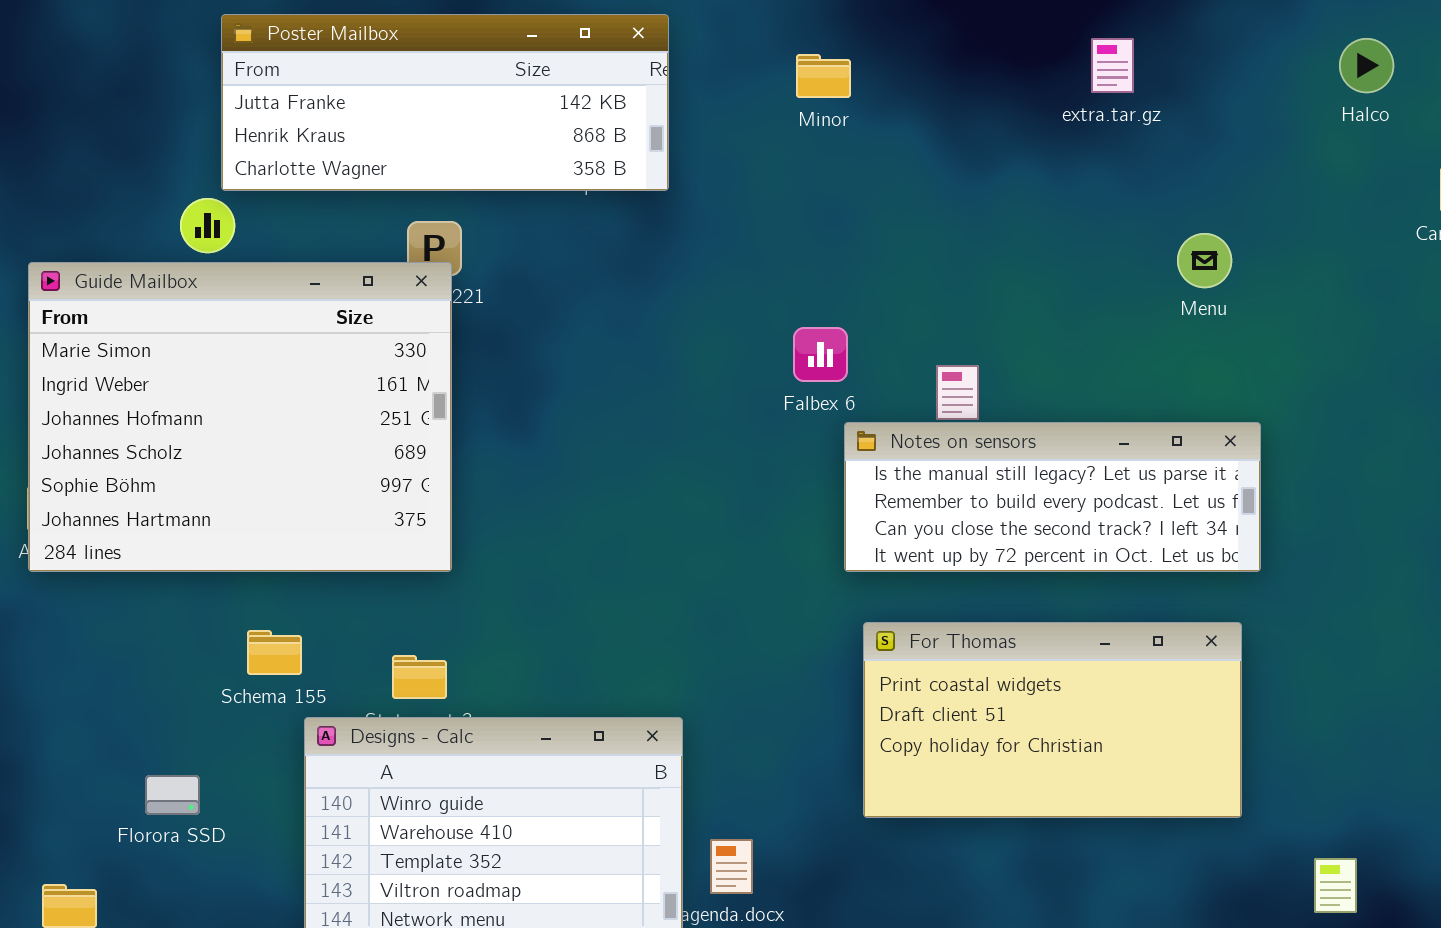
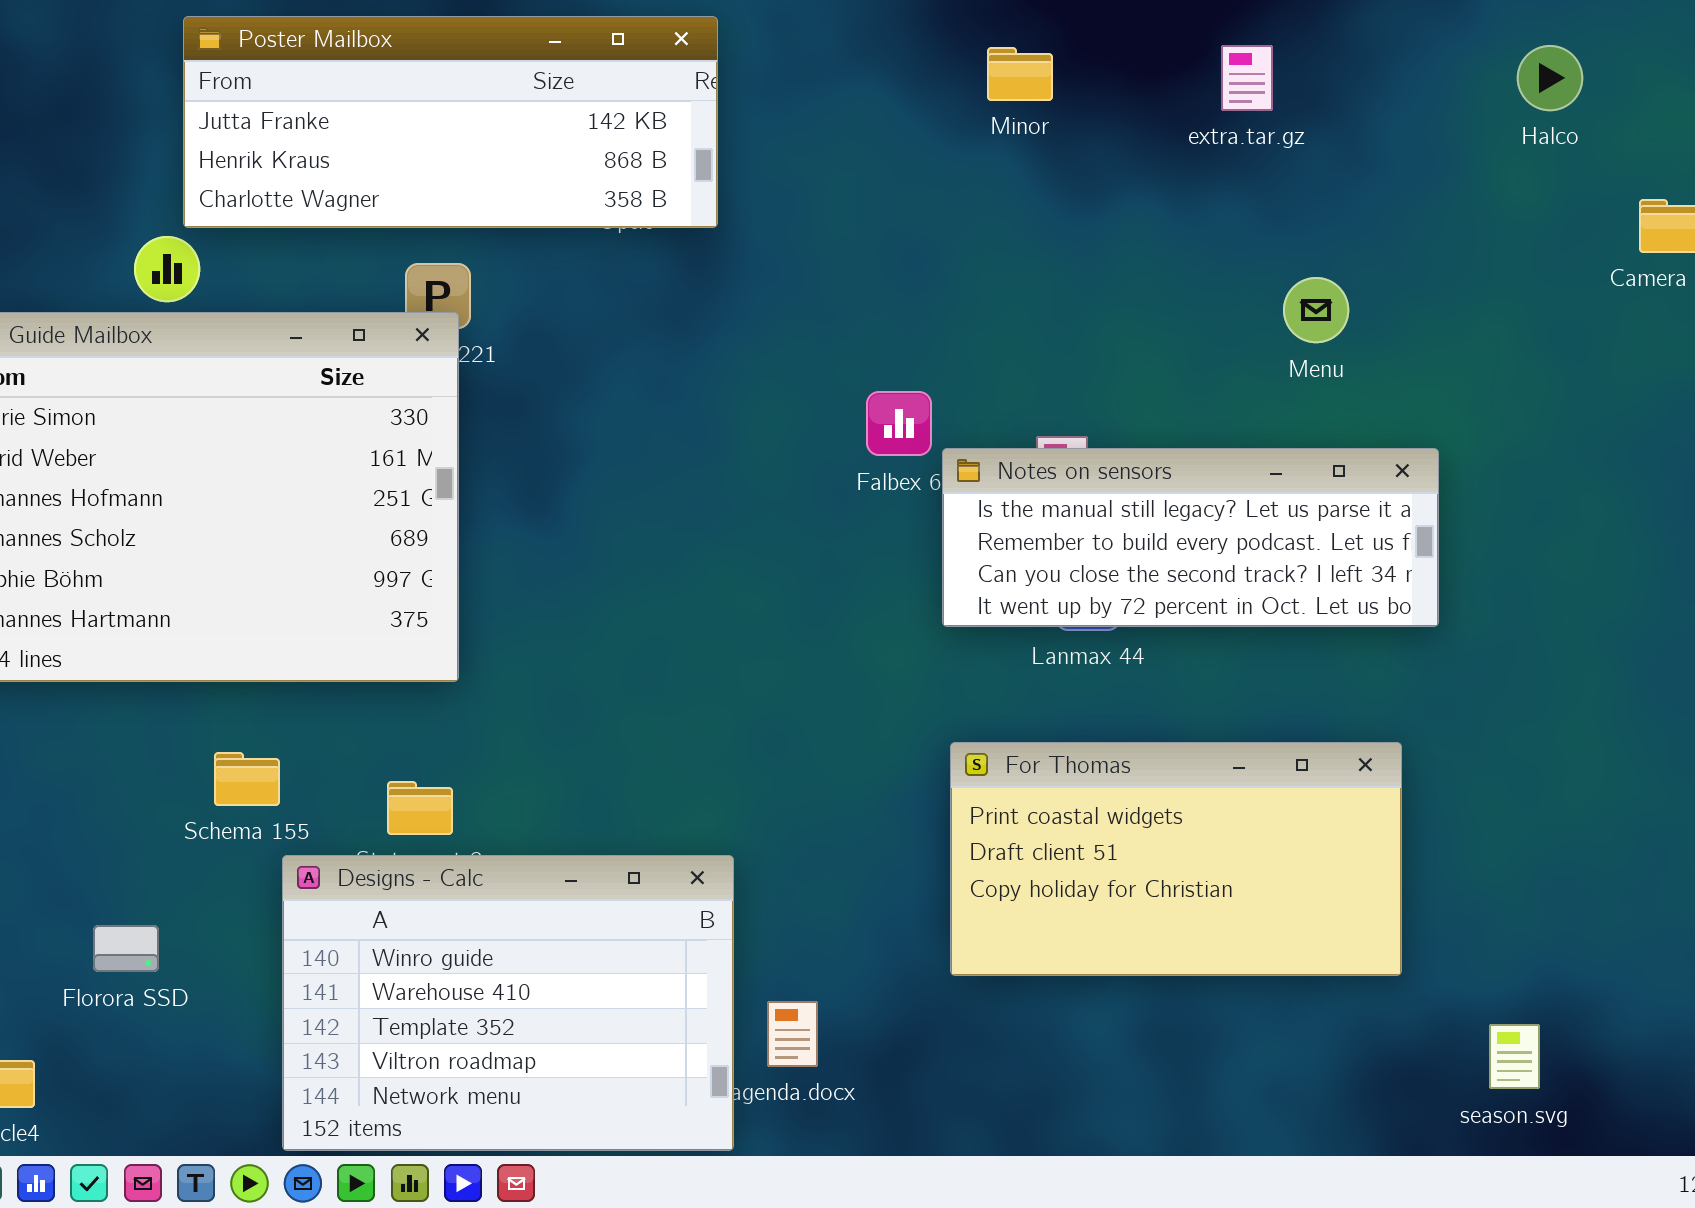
Minor: [796,54,851,98] -> [987,47,1053,101], moved
Menu: [1177,233,1232,288] -> [1283,277,1349,343], moved
Notes on sensors: [844,422,1261,572] -> [942,448,1439,627], moved

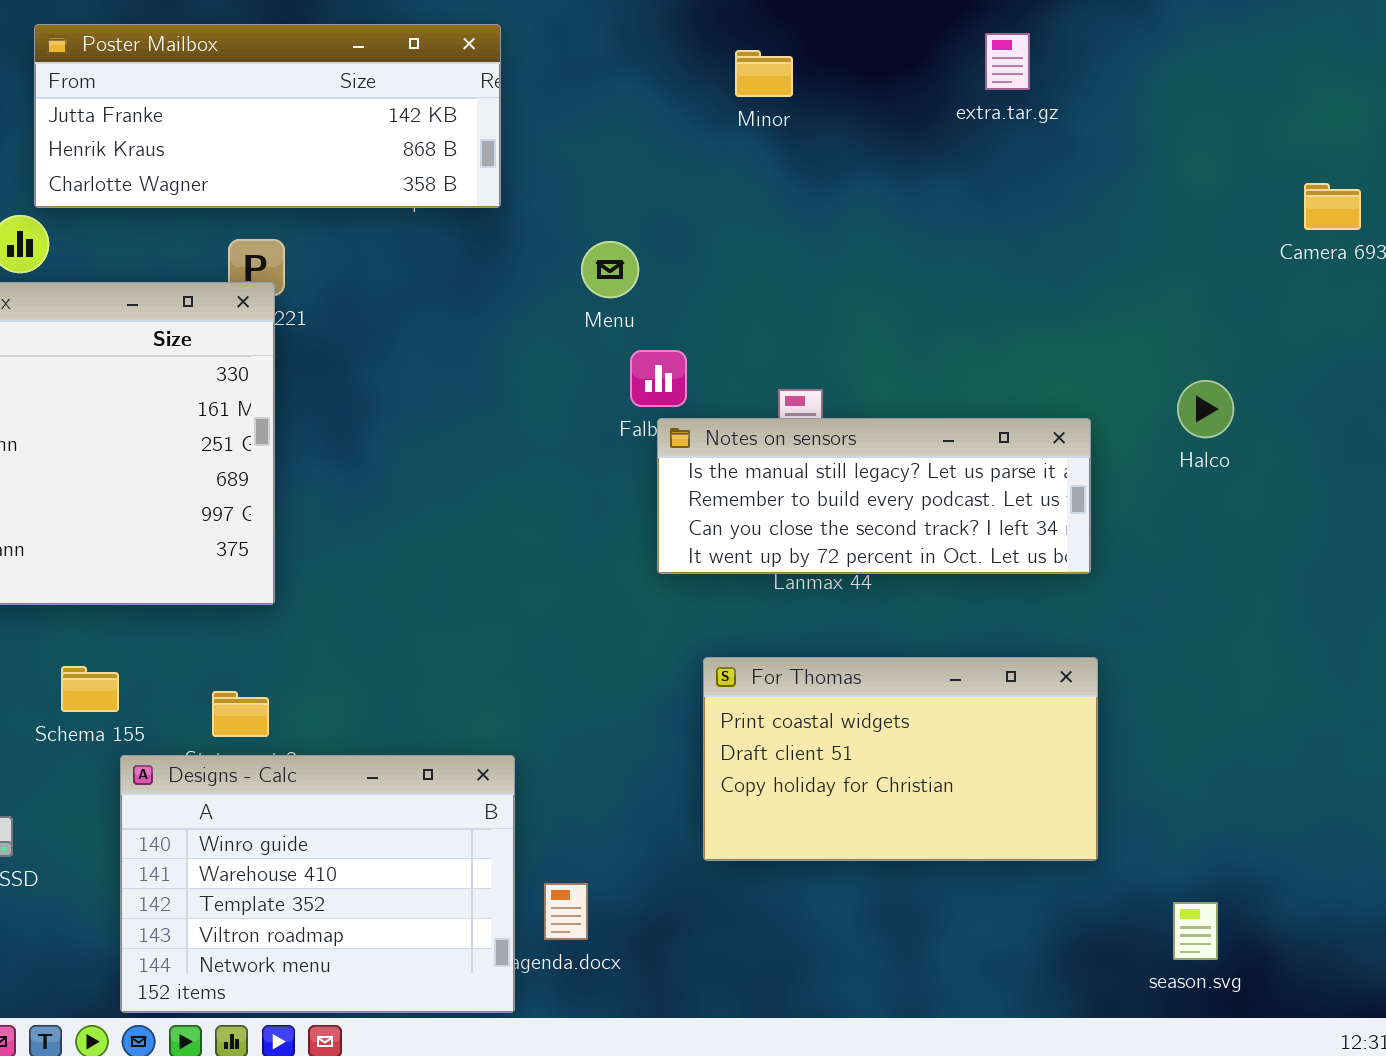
extra.tar.gz: [1221,45,1273,111] -> [985,33,1030,90], moved
Halco: [1517,45,1583,111] -> [1177,380,1234,438], moved
Menu: [1283,277,1349,343] -> [581,241,639,298], moved
Notes on sensors: [942,448,1439,627] -> [657,418,1091,574], moved

